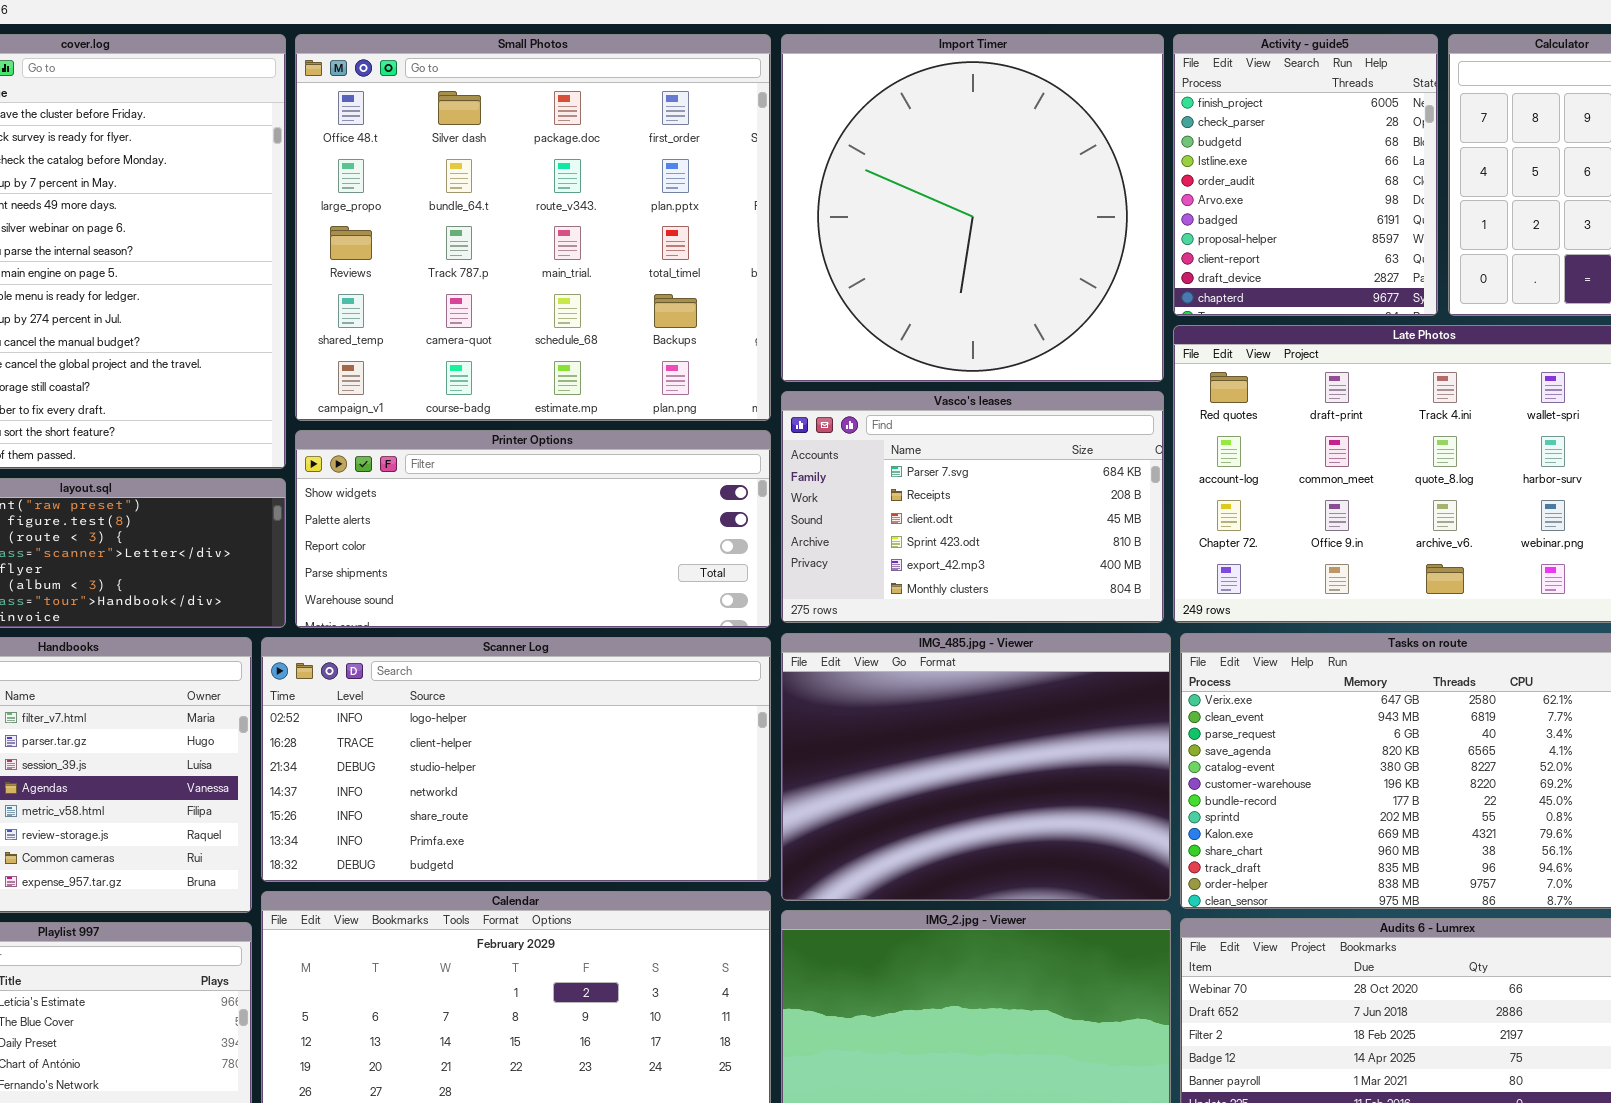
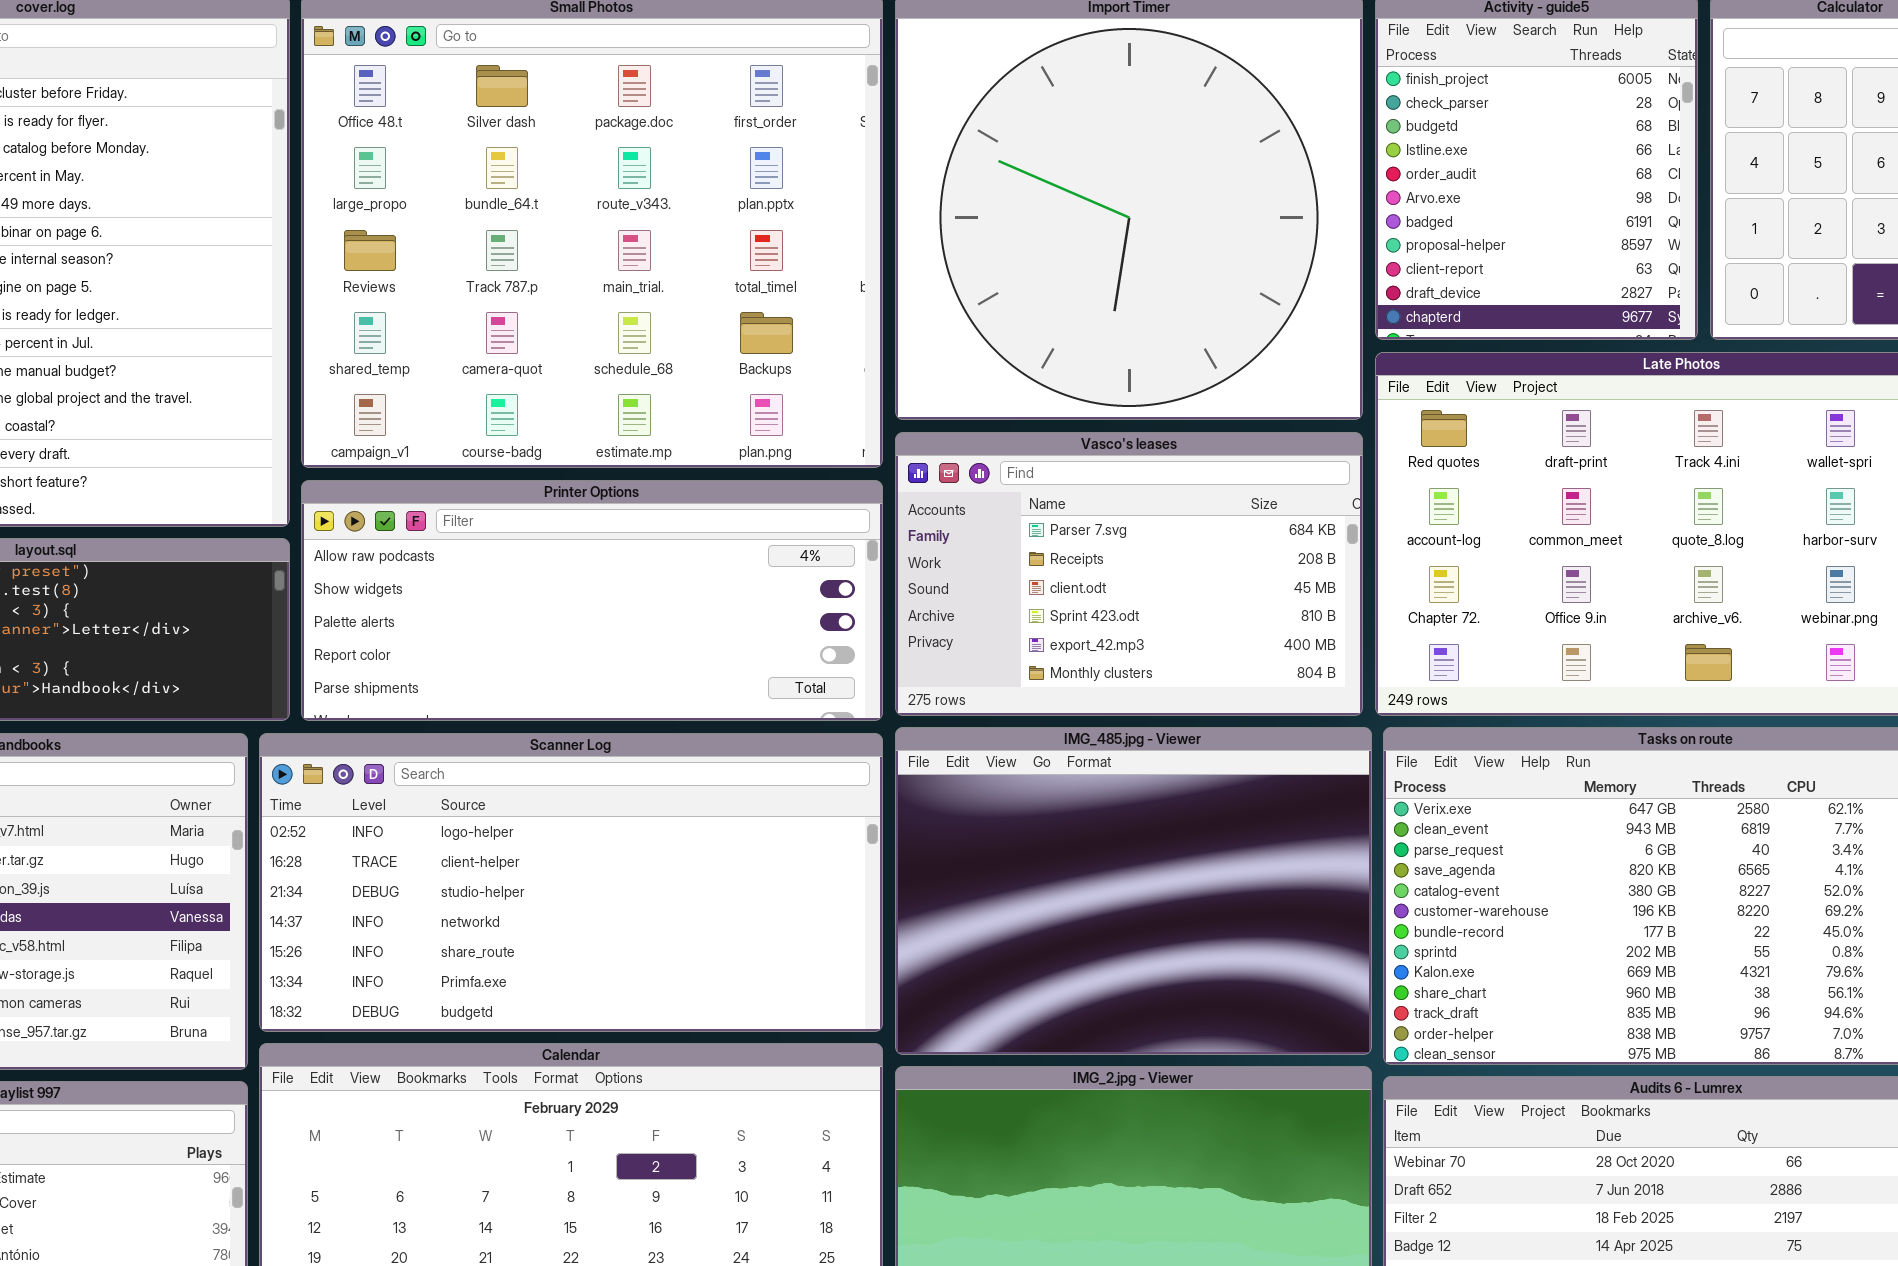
Printer Options: [295,430,771,628] -> [301,480,883,721], scrolled up 1 row

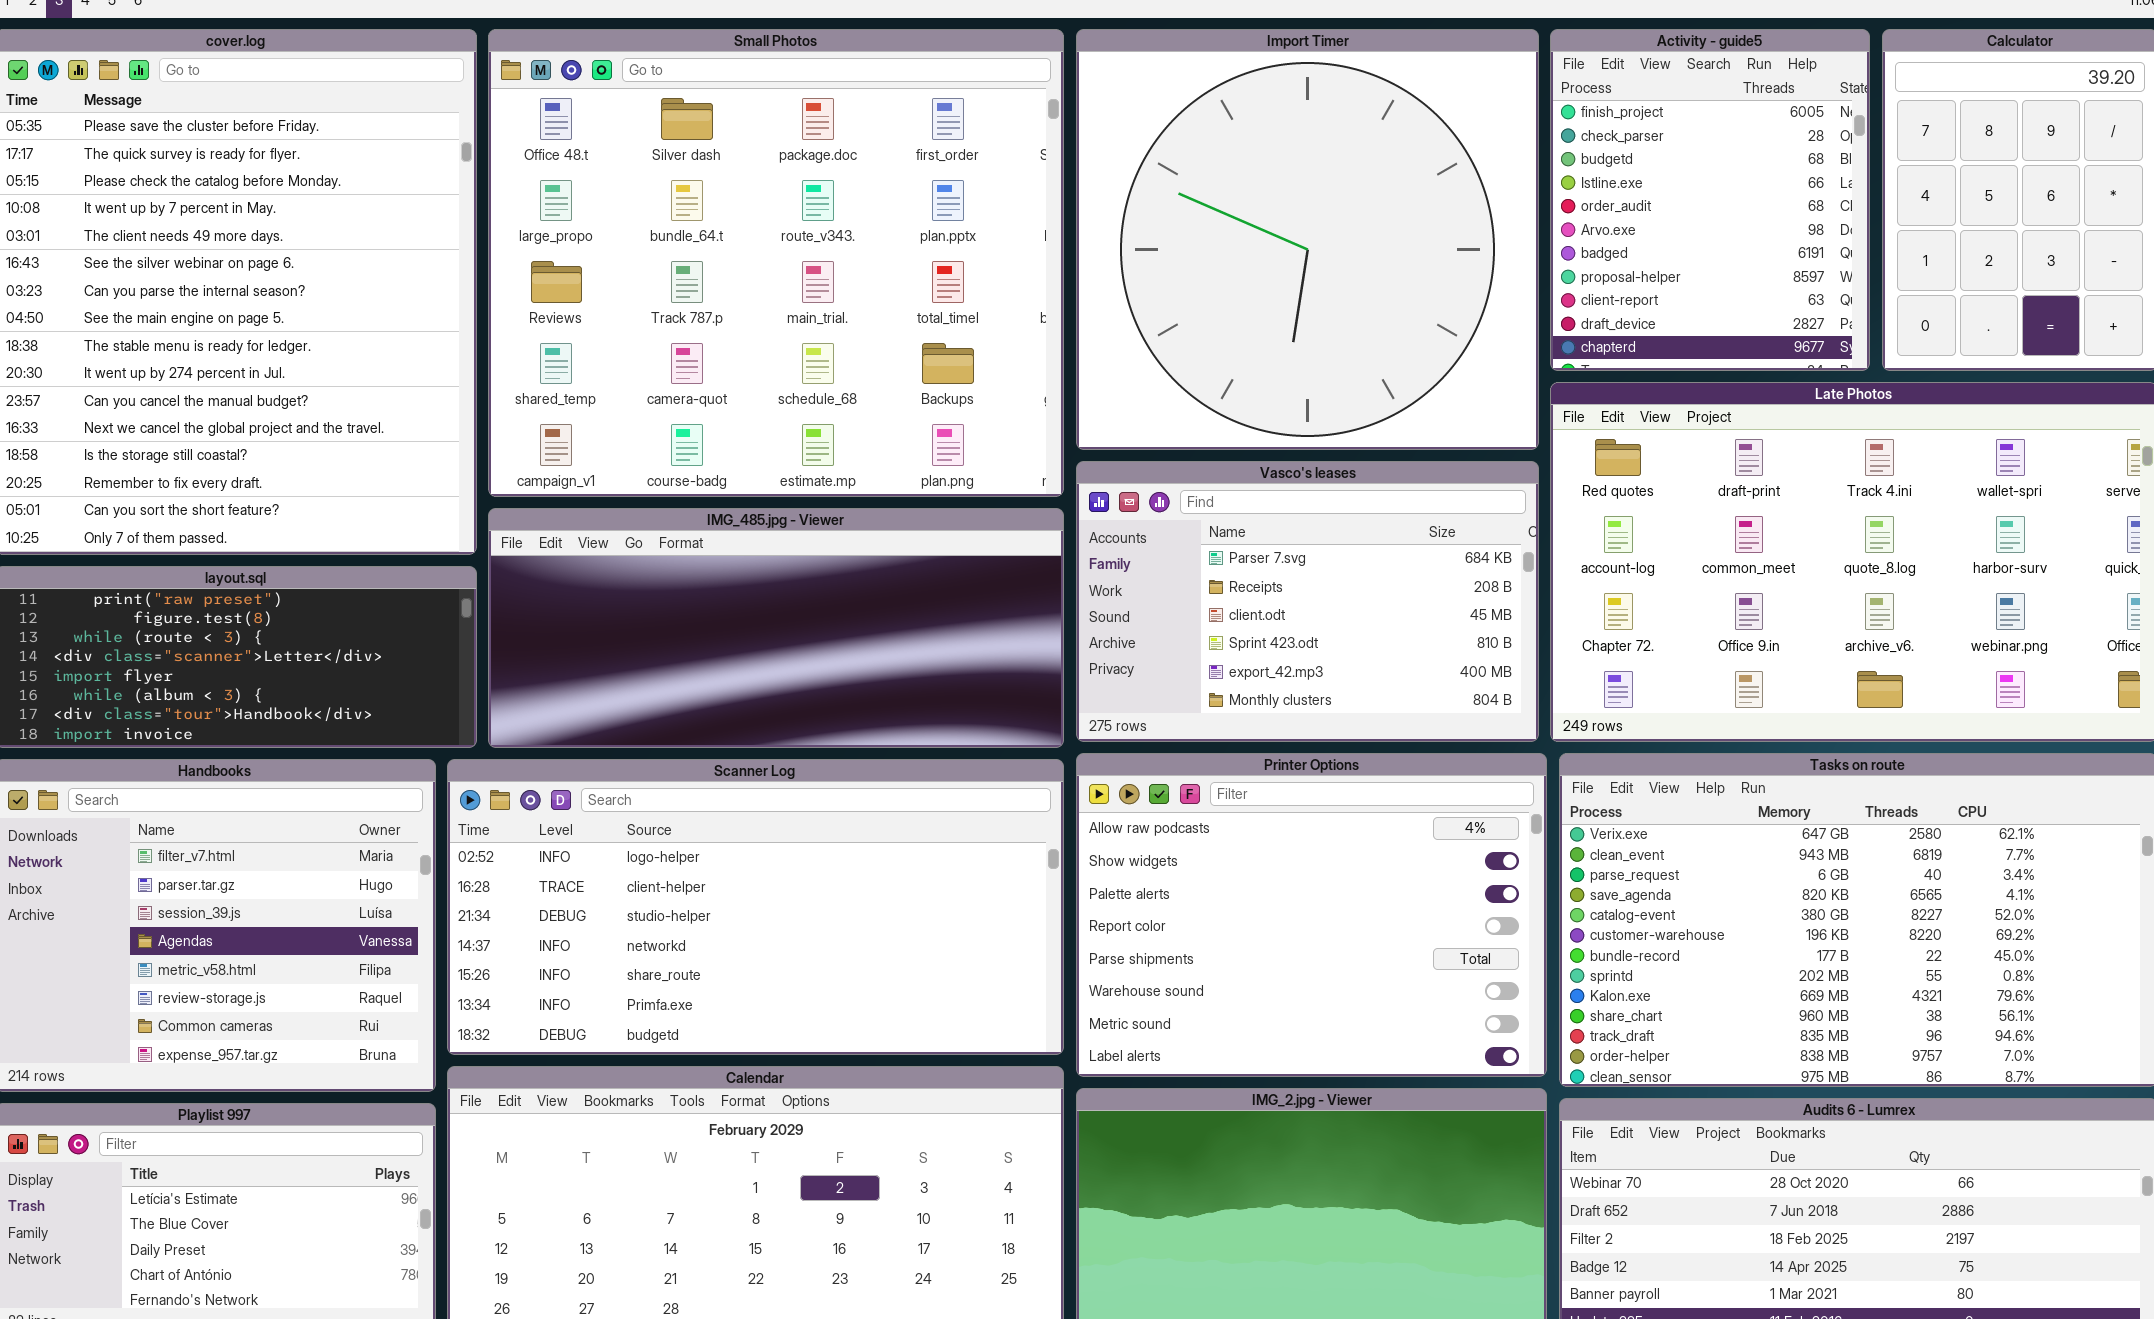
Printer Options: [301,480,883,721] -> [1076,753,1547,1077], moved, resized
IMG_485.jpg - Viewer: [895,727,1372,1055] -> [488,508,1064,748], moved, resized

